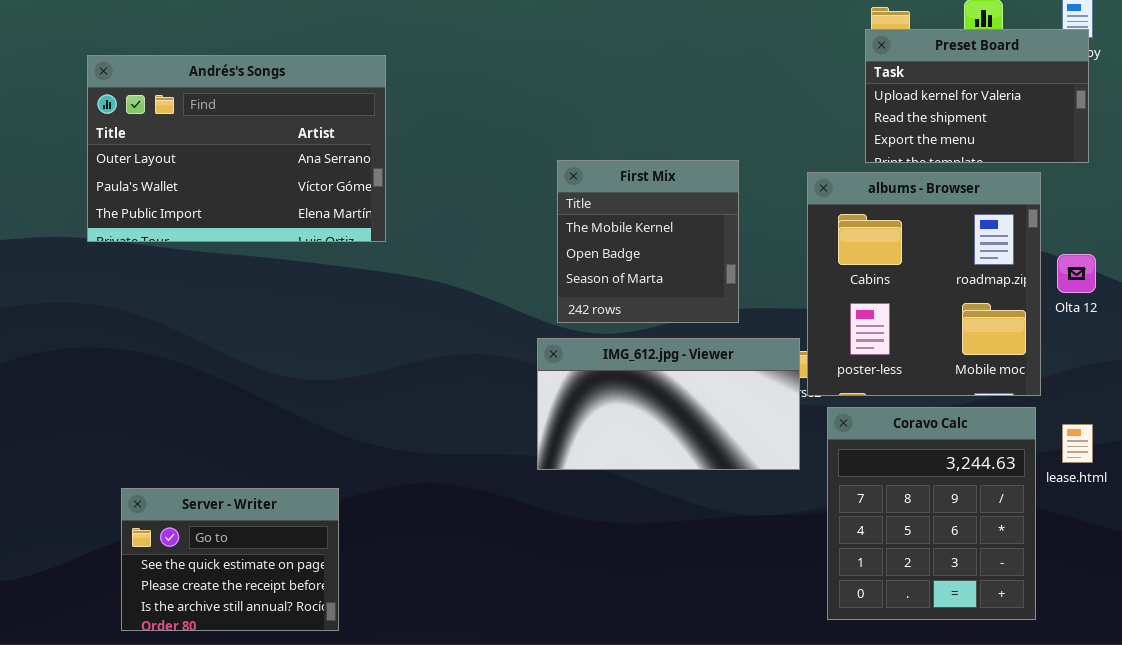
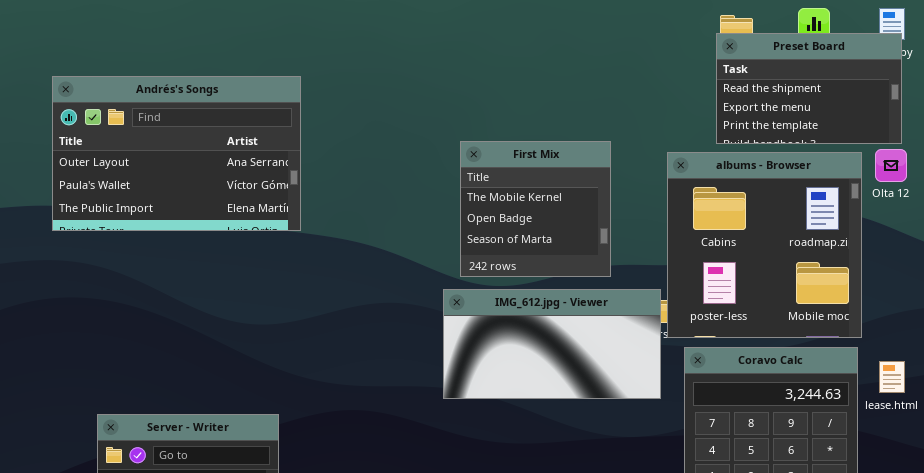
Preset Board: [865,29,1089,163] -> [716,33,902,144], scrolled down 1 row
Andrés's Songs: [87,55,386,242] -> [52,76,301,231], moved
Olta 12: [1057,254,1096,293] -> [875,149,907,182], moved

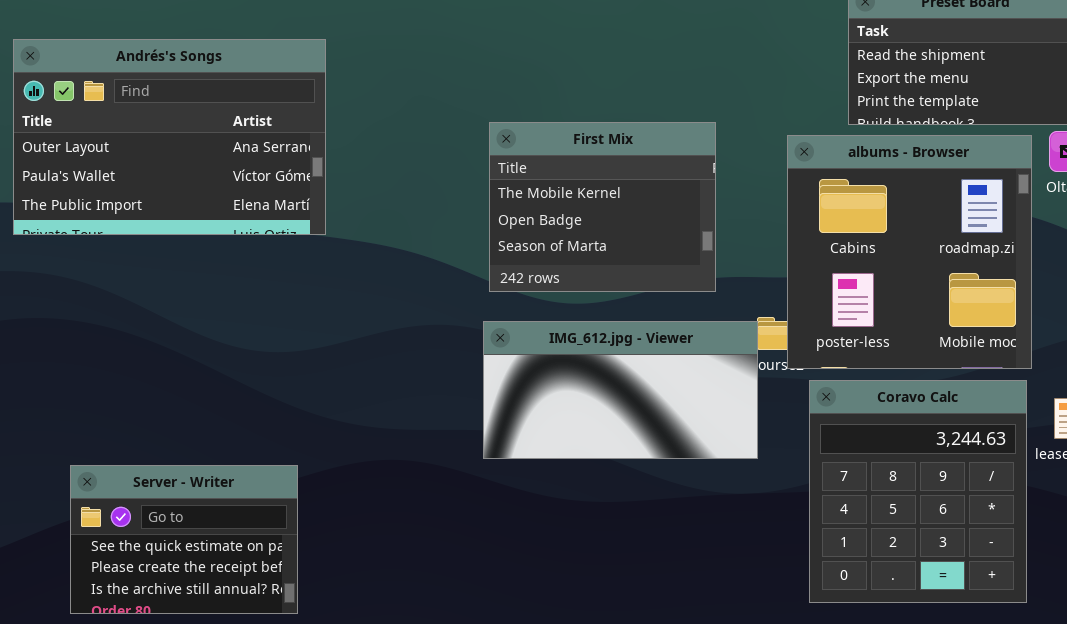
First Mix: [460,141,611,277] -> [489,122,716,292], resized
IMG_612.jpg - Viewer: [443,289,661,399] -> [483,321,758,459], moved

